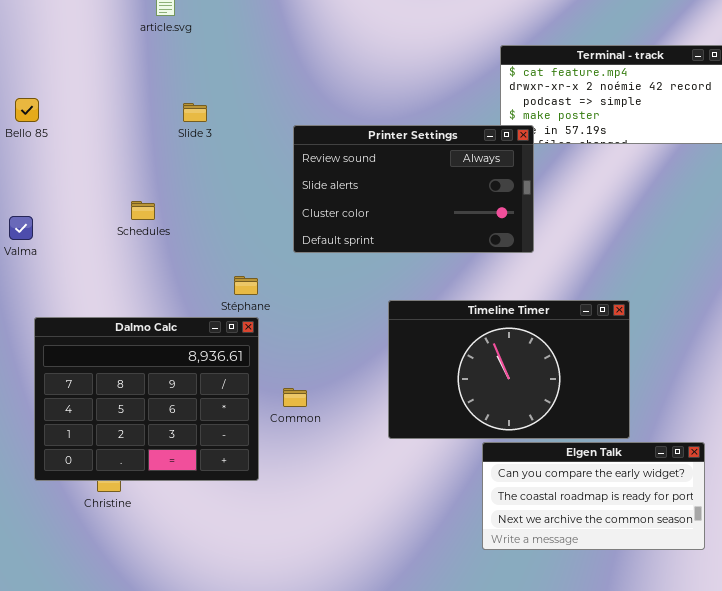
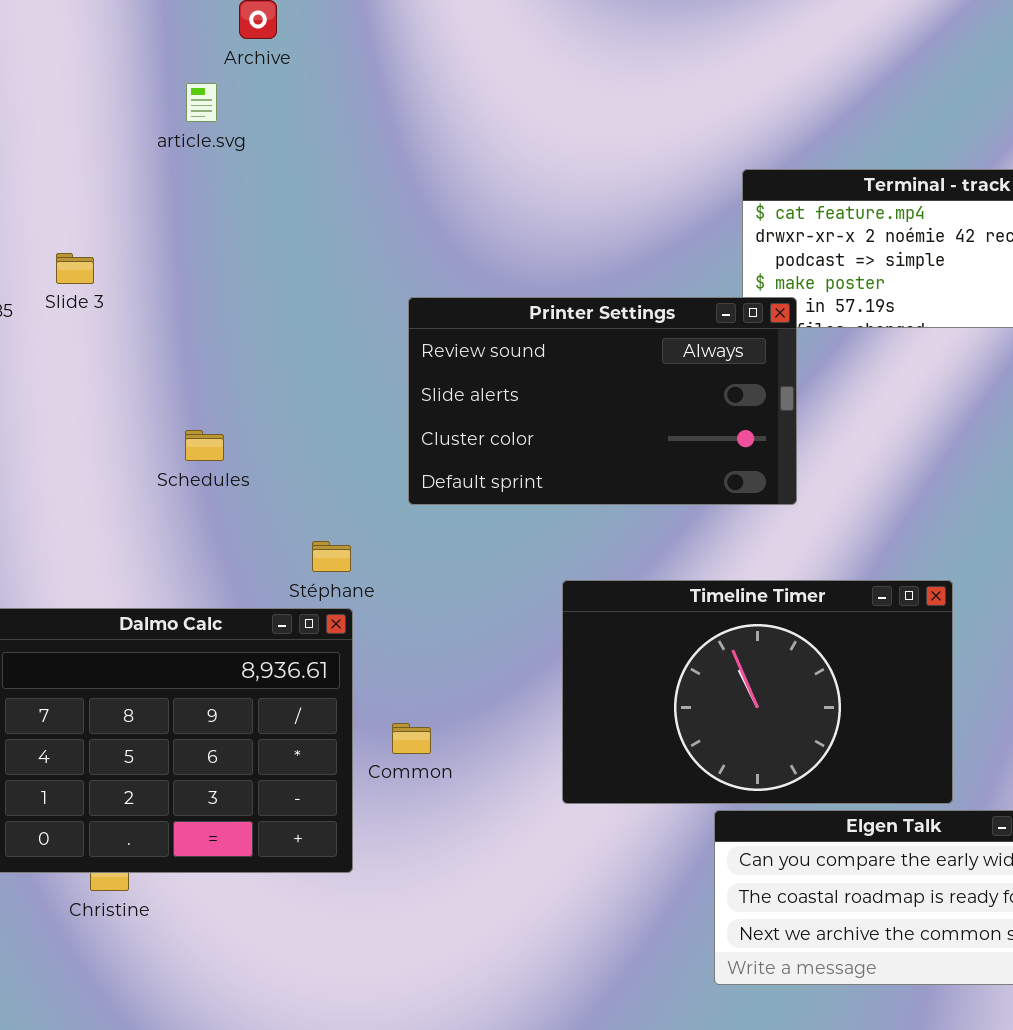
Slide 3: [183,103,207,122] -> [56,253,94,284], moved
Schedules: [131,201,155,220] -> [185,430,224,461], moved

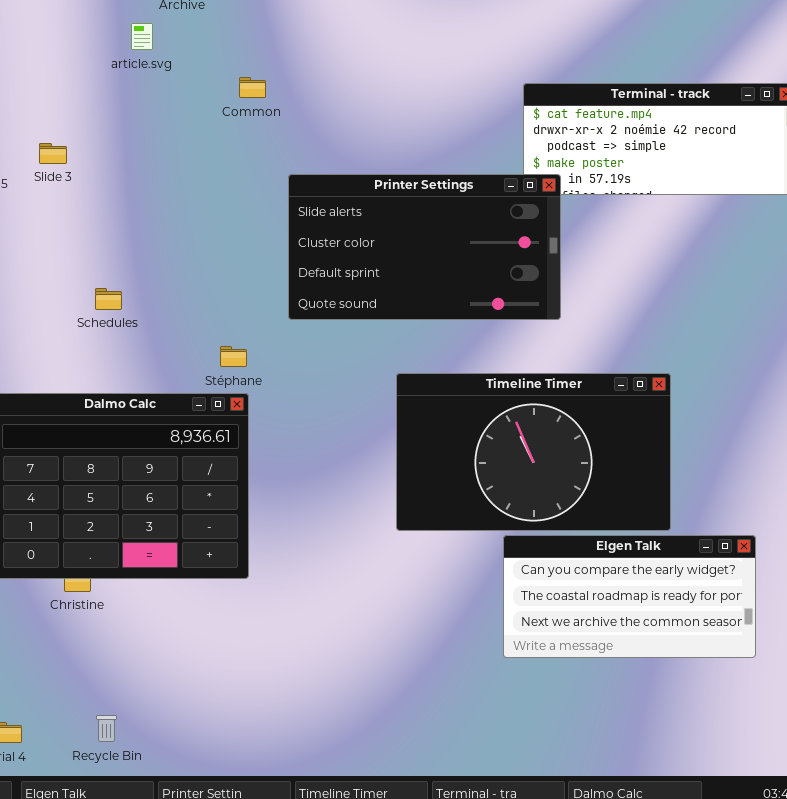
Printer Settings: [408,297,797,505] -> [288,174,561,320], scrolled down 1 row
Schedules: [185,430,224,461] -> [95,288,122,310], moved
Common: [392,723,431,754] -> [239,77,266,98], moved

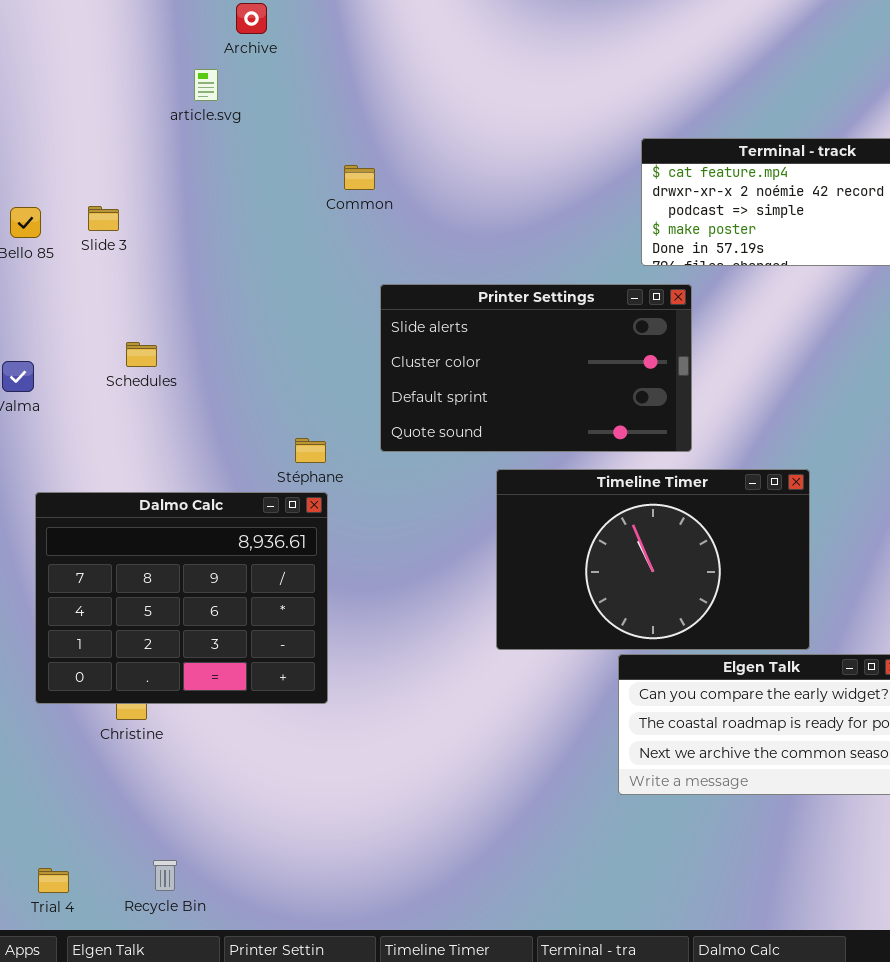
Common: [239,77,266,98] -> [344,165,375,190], moved
Printer Settings: [288,174,561,320] -> [380,284,692,452], moved
Schedules: [95,288,122,310] -> [126,342,157,367], moved

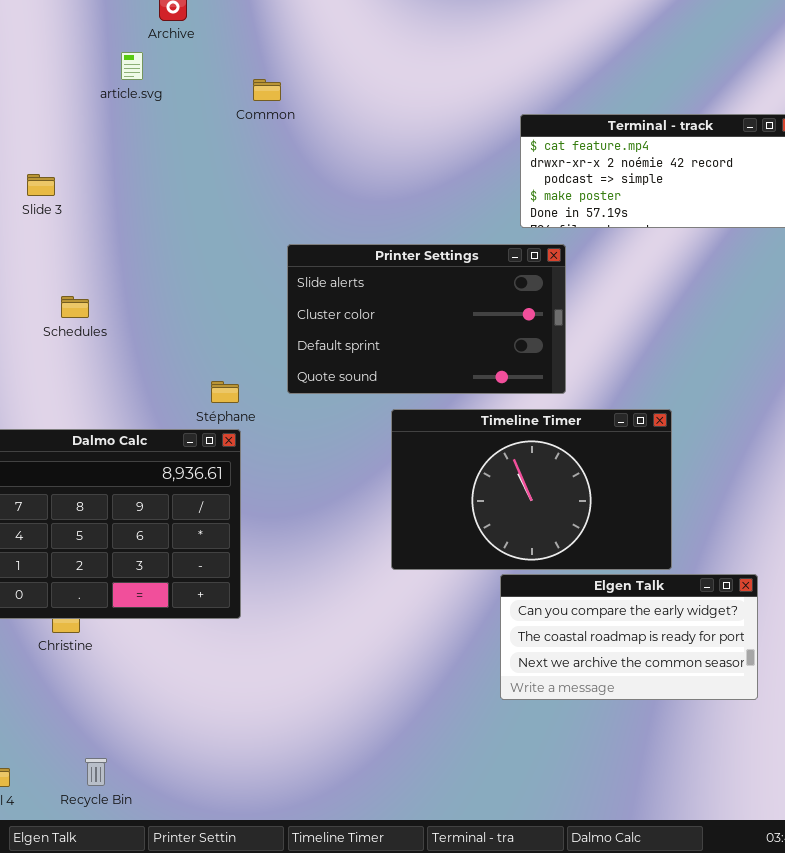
Common: [344,165,375,190] -> [253,79,281,101], moved

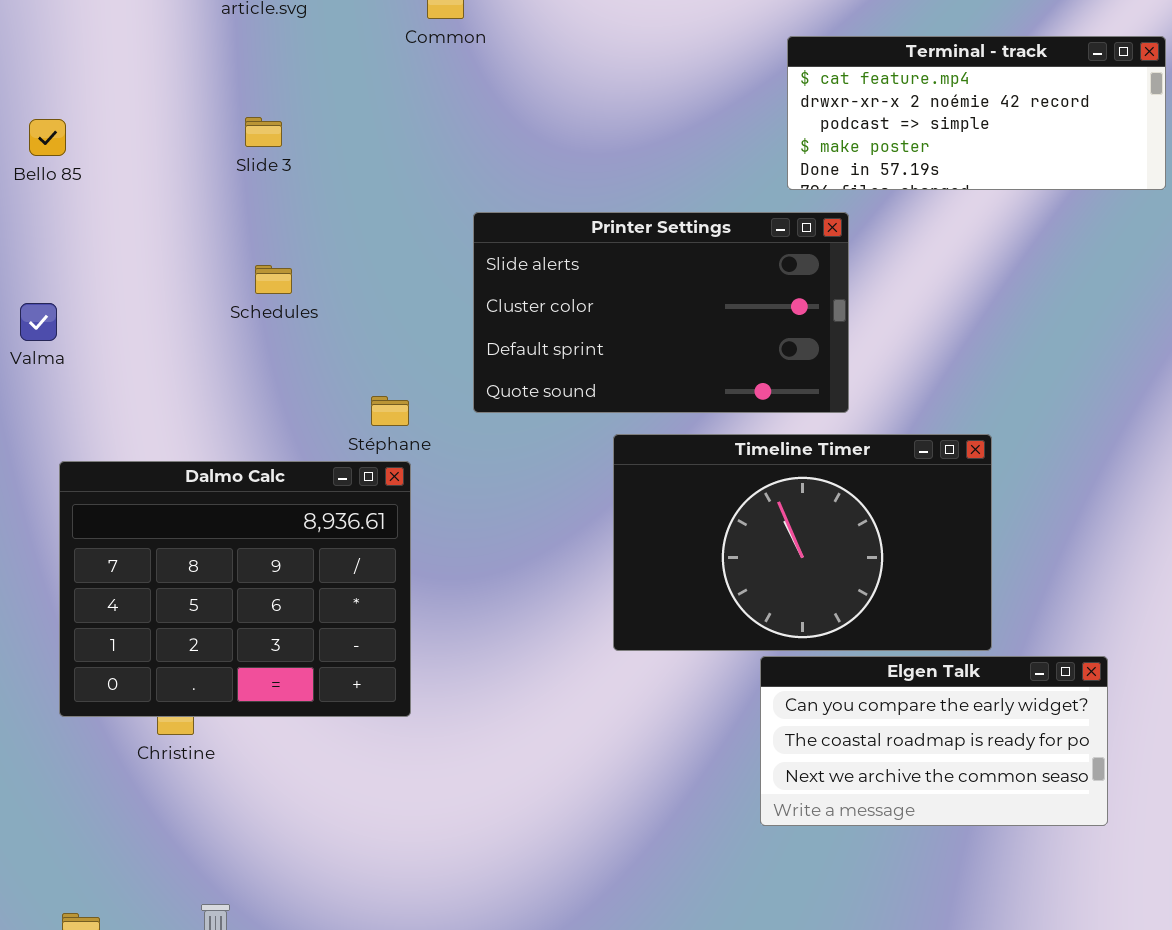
Slide 3: [27,174,55,196] -> [245,117,282,147], moved
Schedules: [61,296,89,318] -> [255,265,292,294], moved

